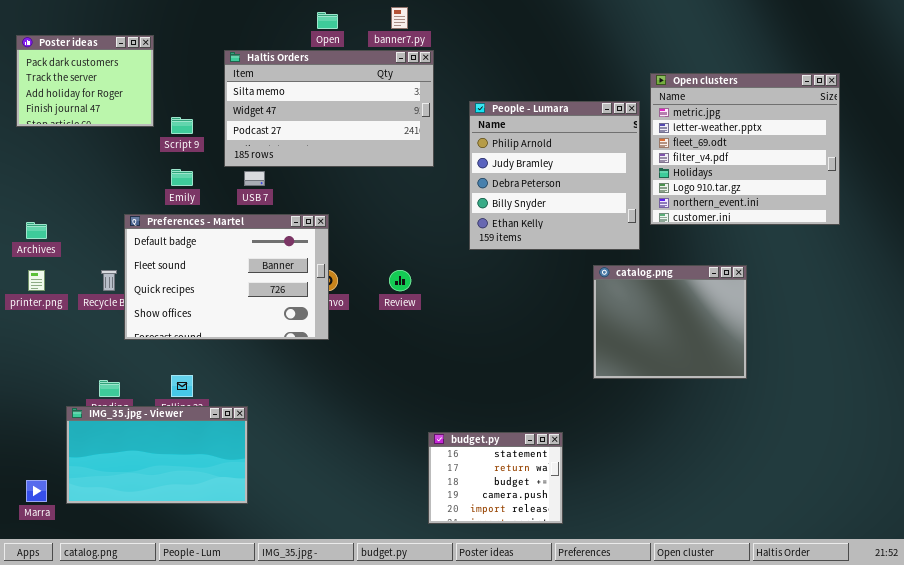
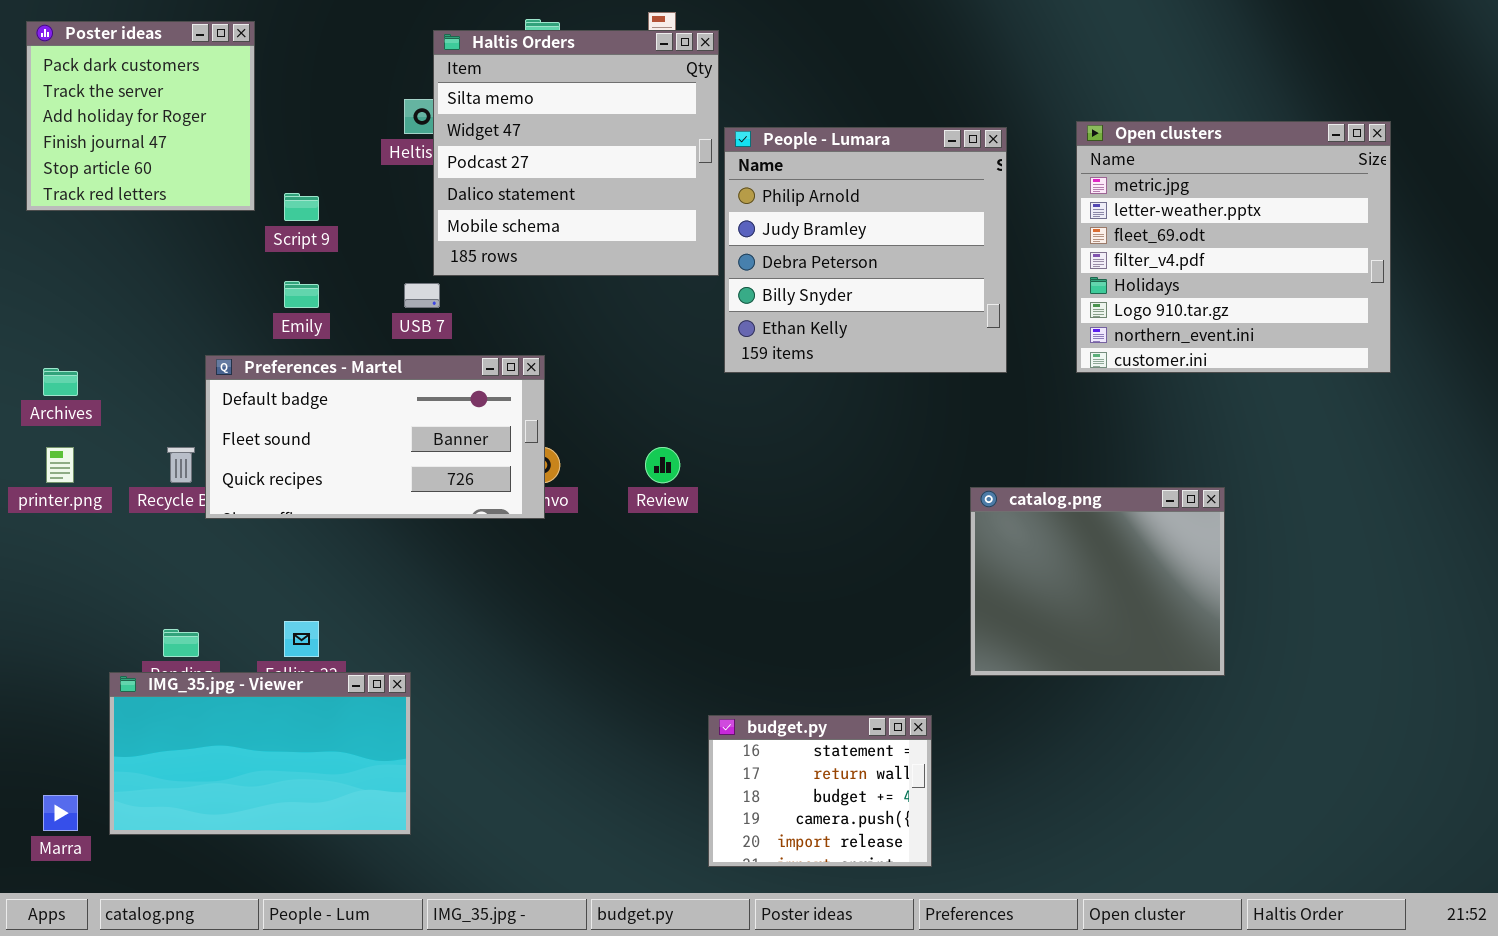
Poster ideas: [16,35,154,127] -> [26,21,255,211], resized
Haltis Orders: [224,50,434,167] -> [433,30,719,276], resized
People - Lumara: [469,101,640,250] -> [724,127,1007,373], moved
Preferences - Martel: [124,214,329,340] -> [205,355,545,519], resized
catalog.png: [593,265,747,379] -> [970,487,1225,676], moved

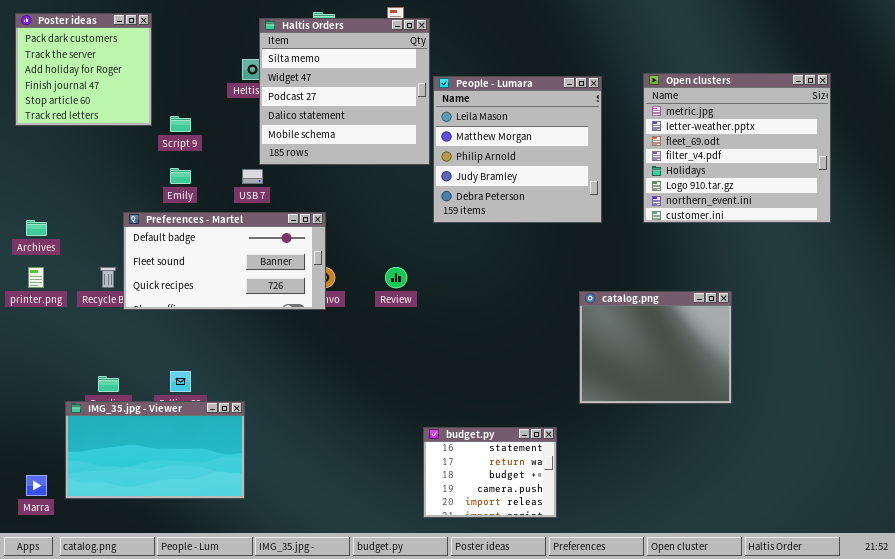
People - Lumara: [724,127,1007,373] -> [433,76,602,223], scrolled up 2 rows

